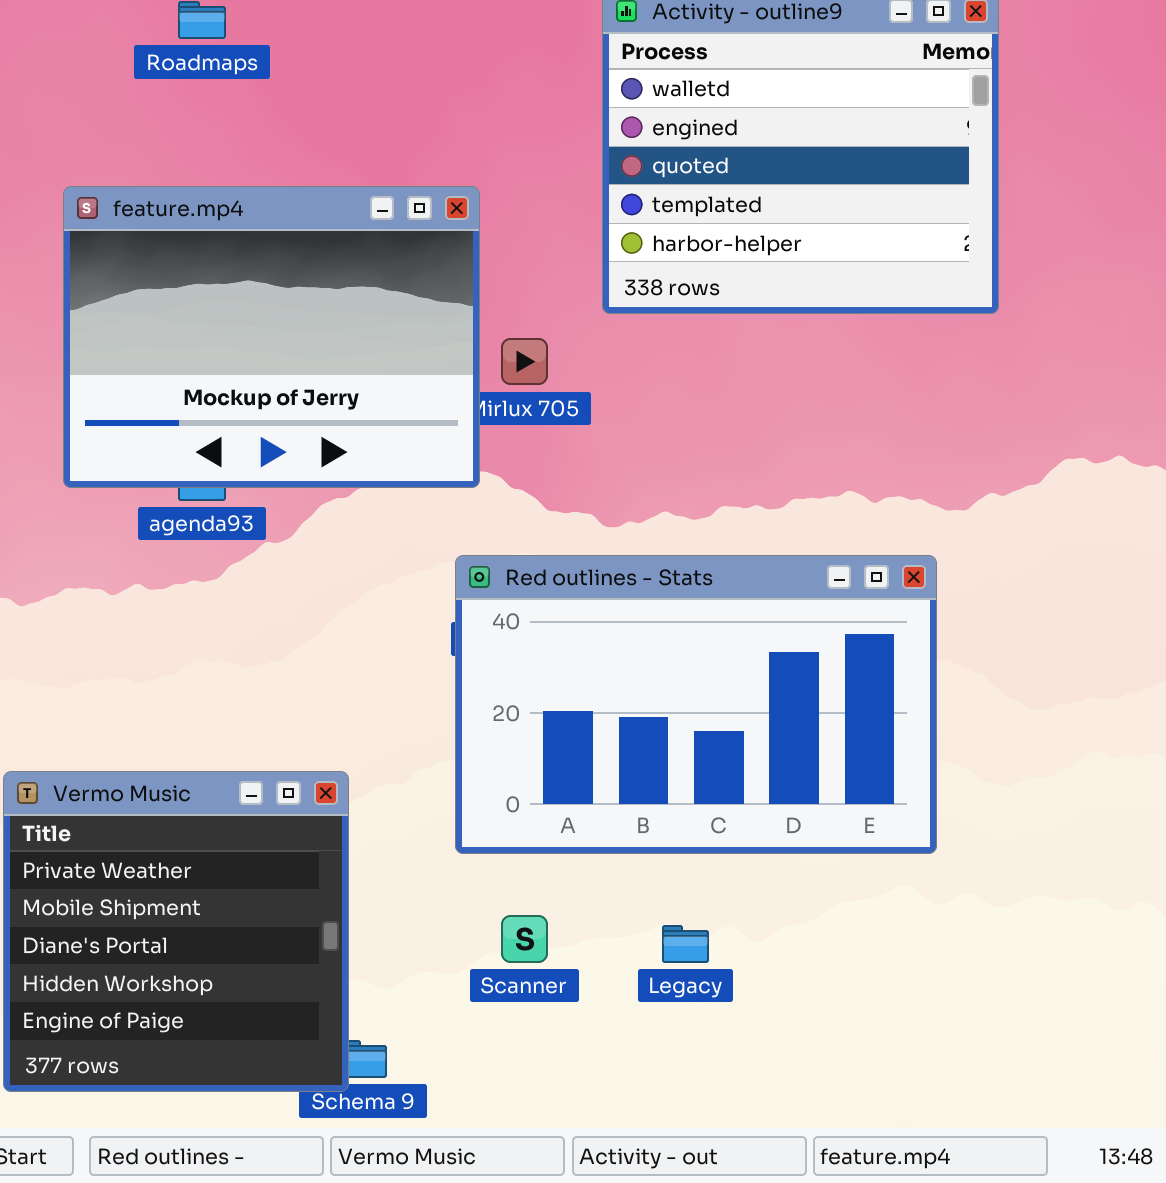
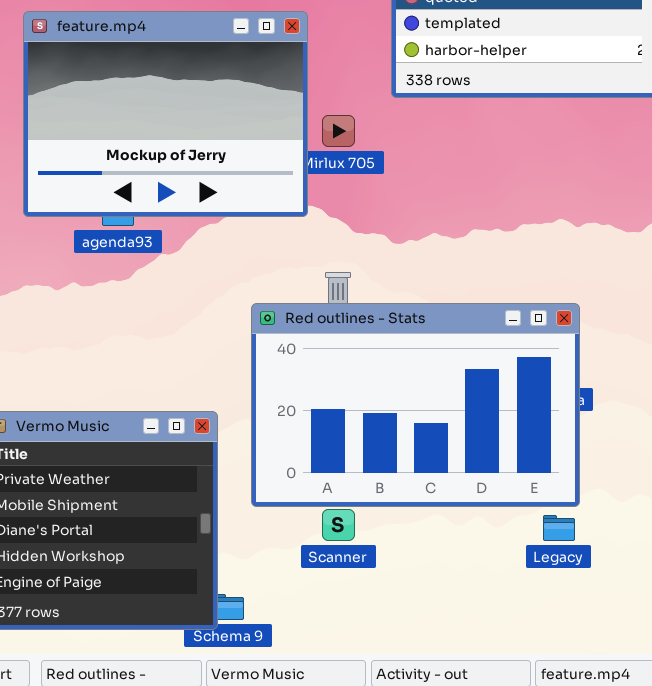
Red outlines - Stats: [455,555,937,854] -> [251,303,580,507], moved
Legacy: [662,925,709,963] -> [543,515,575,541], moved

